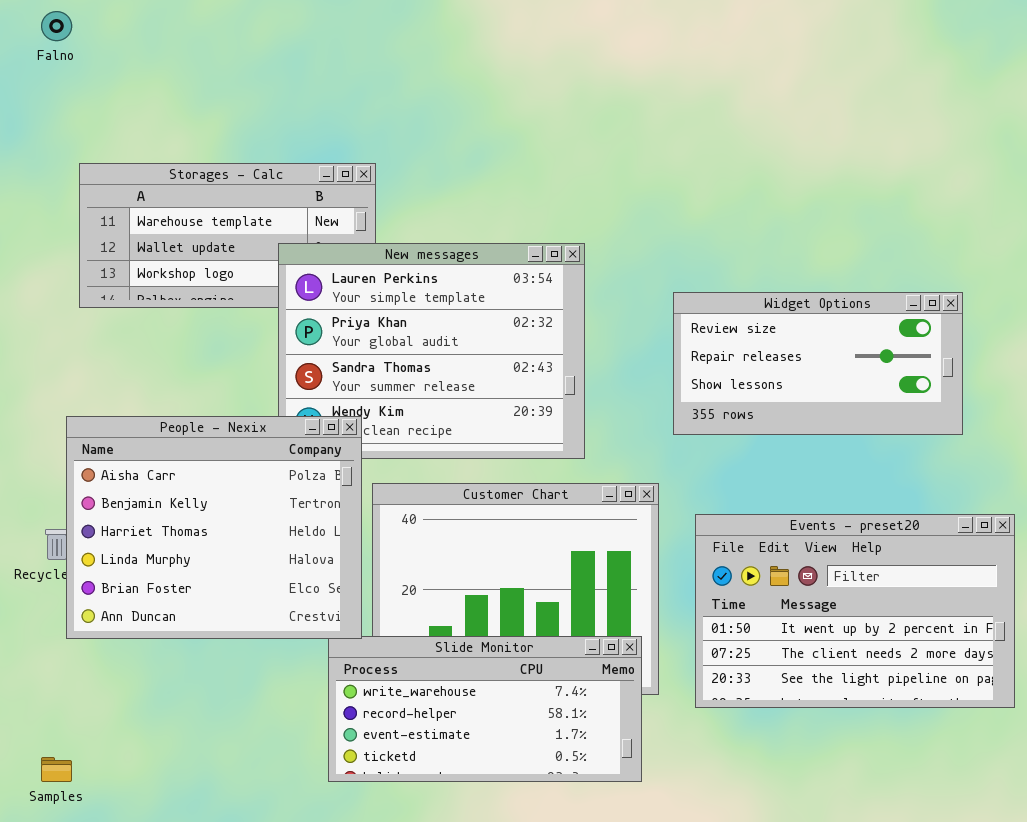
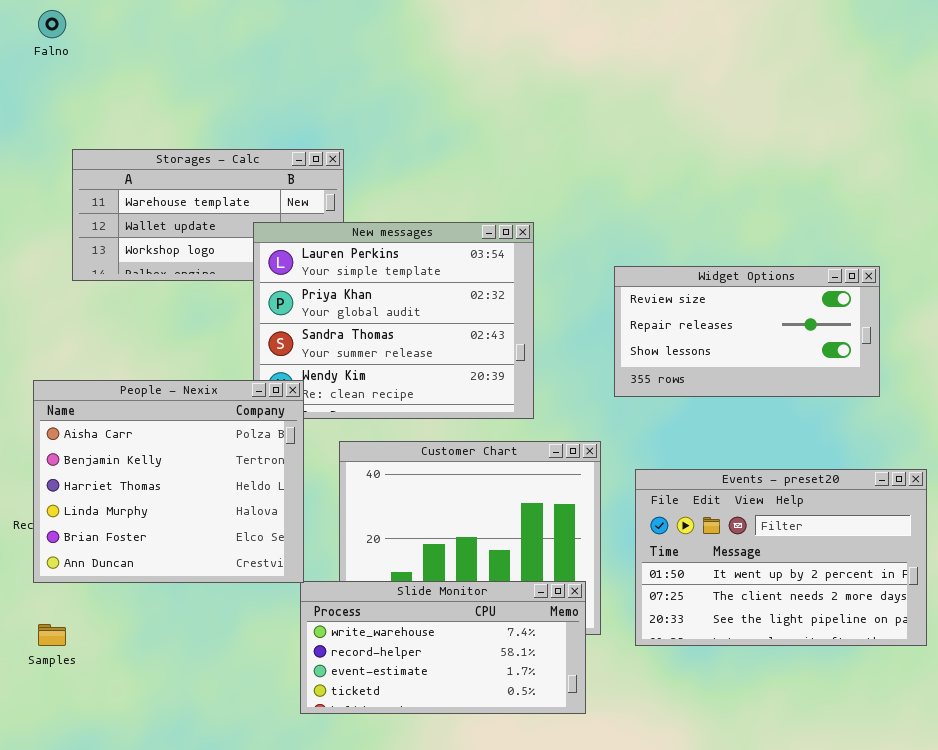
People - Nexix: [66,416,362,639] -> [33,380,304,583], moved
Samples: [41,757,72,782] -> [38,624,66,646], moved

